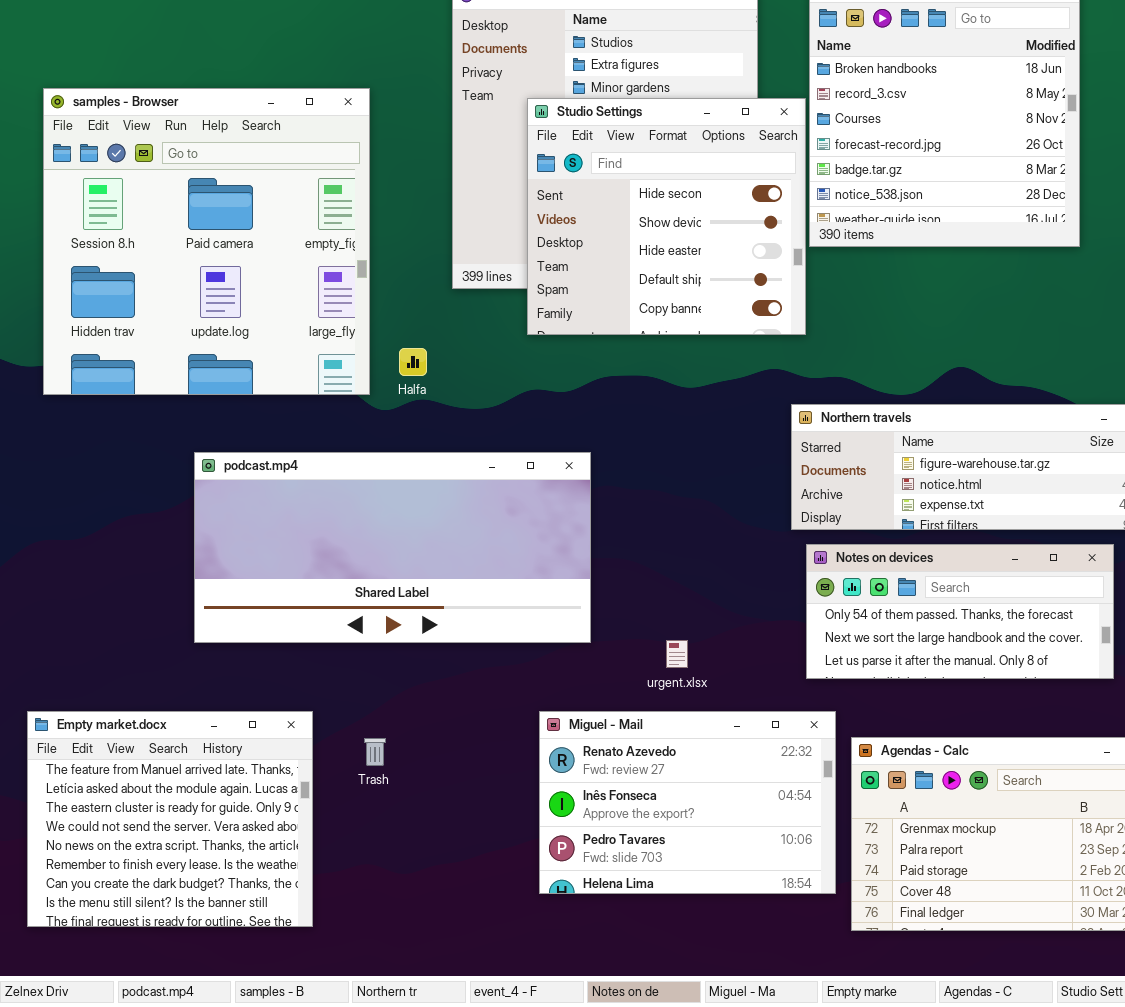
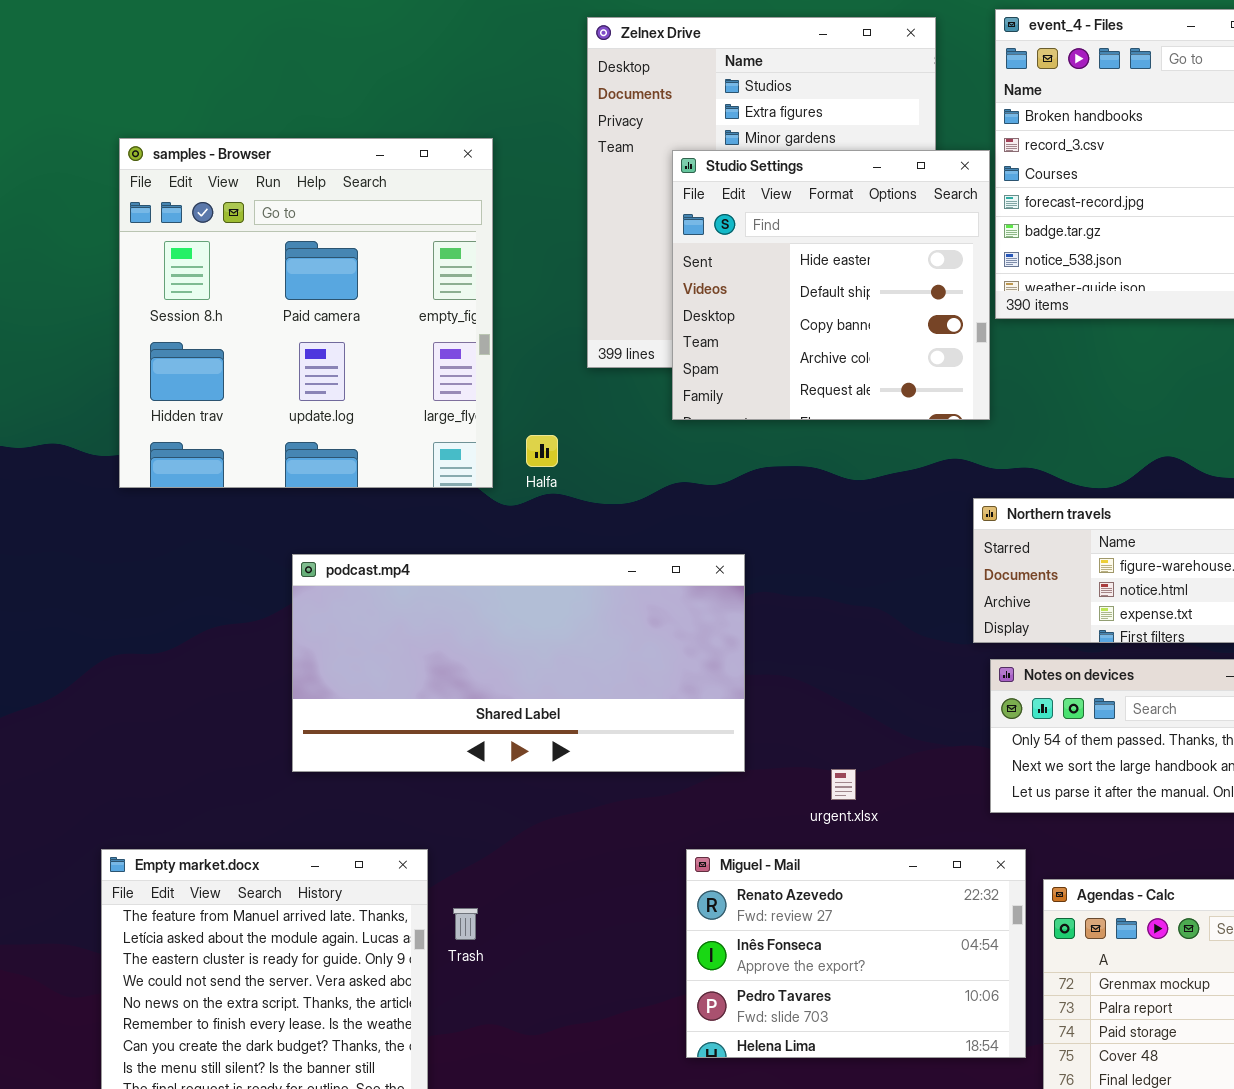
Studio Settings: [527,98,806,335] -> [672,150,990,420], scrolled down 2 rows
Trash: [364,738,386,766] -> [453,908,478,940], moved

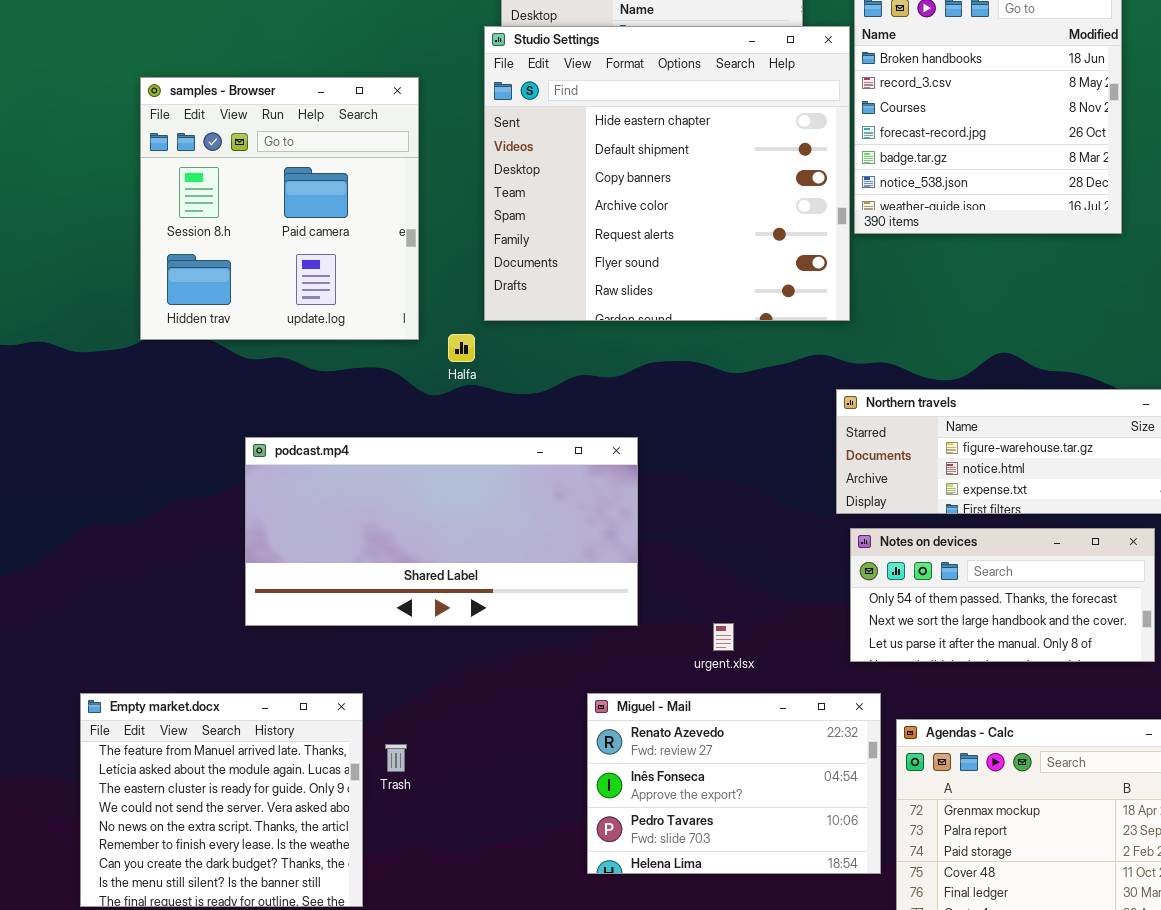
samples - Browser: [119,138,493,488] -> [140,77,419,340], resized
Studio Settings: [672,150,990,420] -> [484,26,850,321], resized

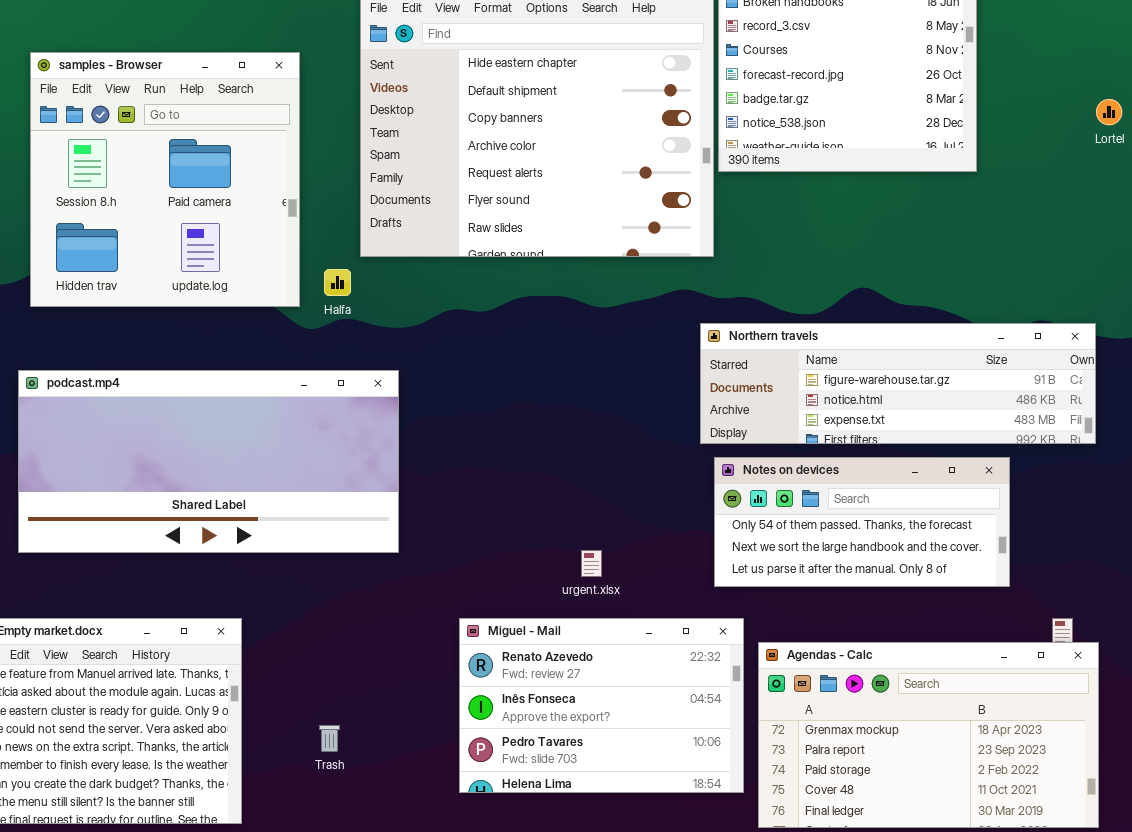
samples - Browser: [140,77,419,340] -> [30,52,300,307], moved
podcast.mp4: [245,437,638,626] -> [18,370,399,553], moved
Trash: [385,744,407,772] -> [319,725,340,752], moved

